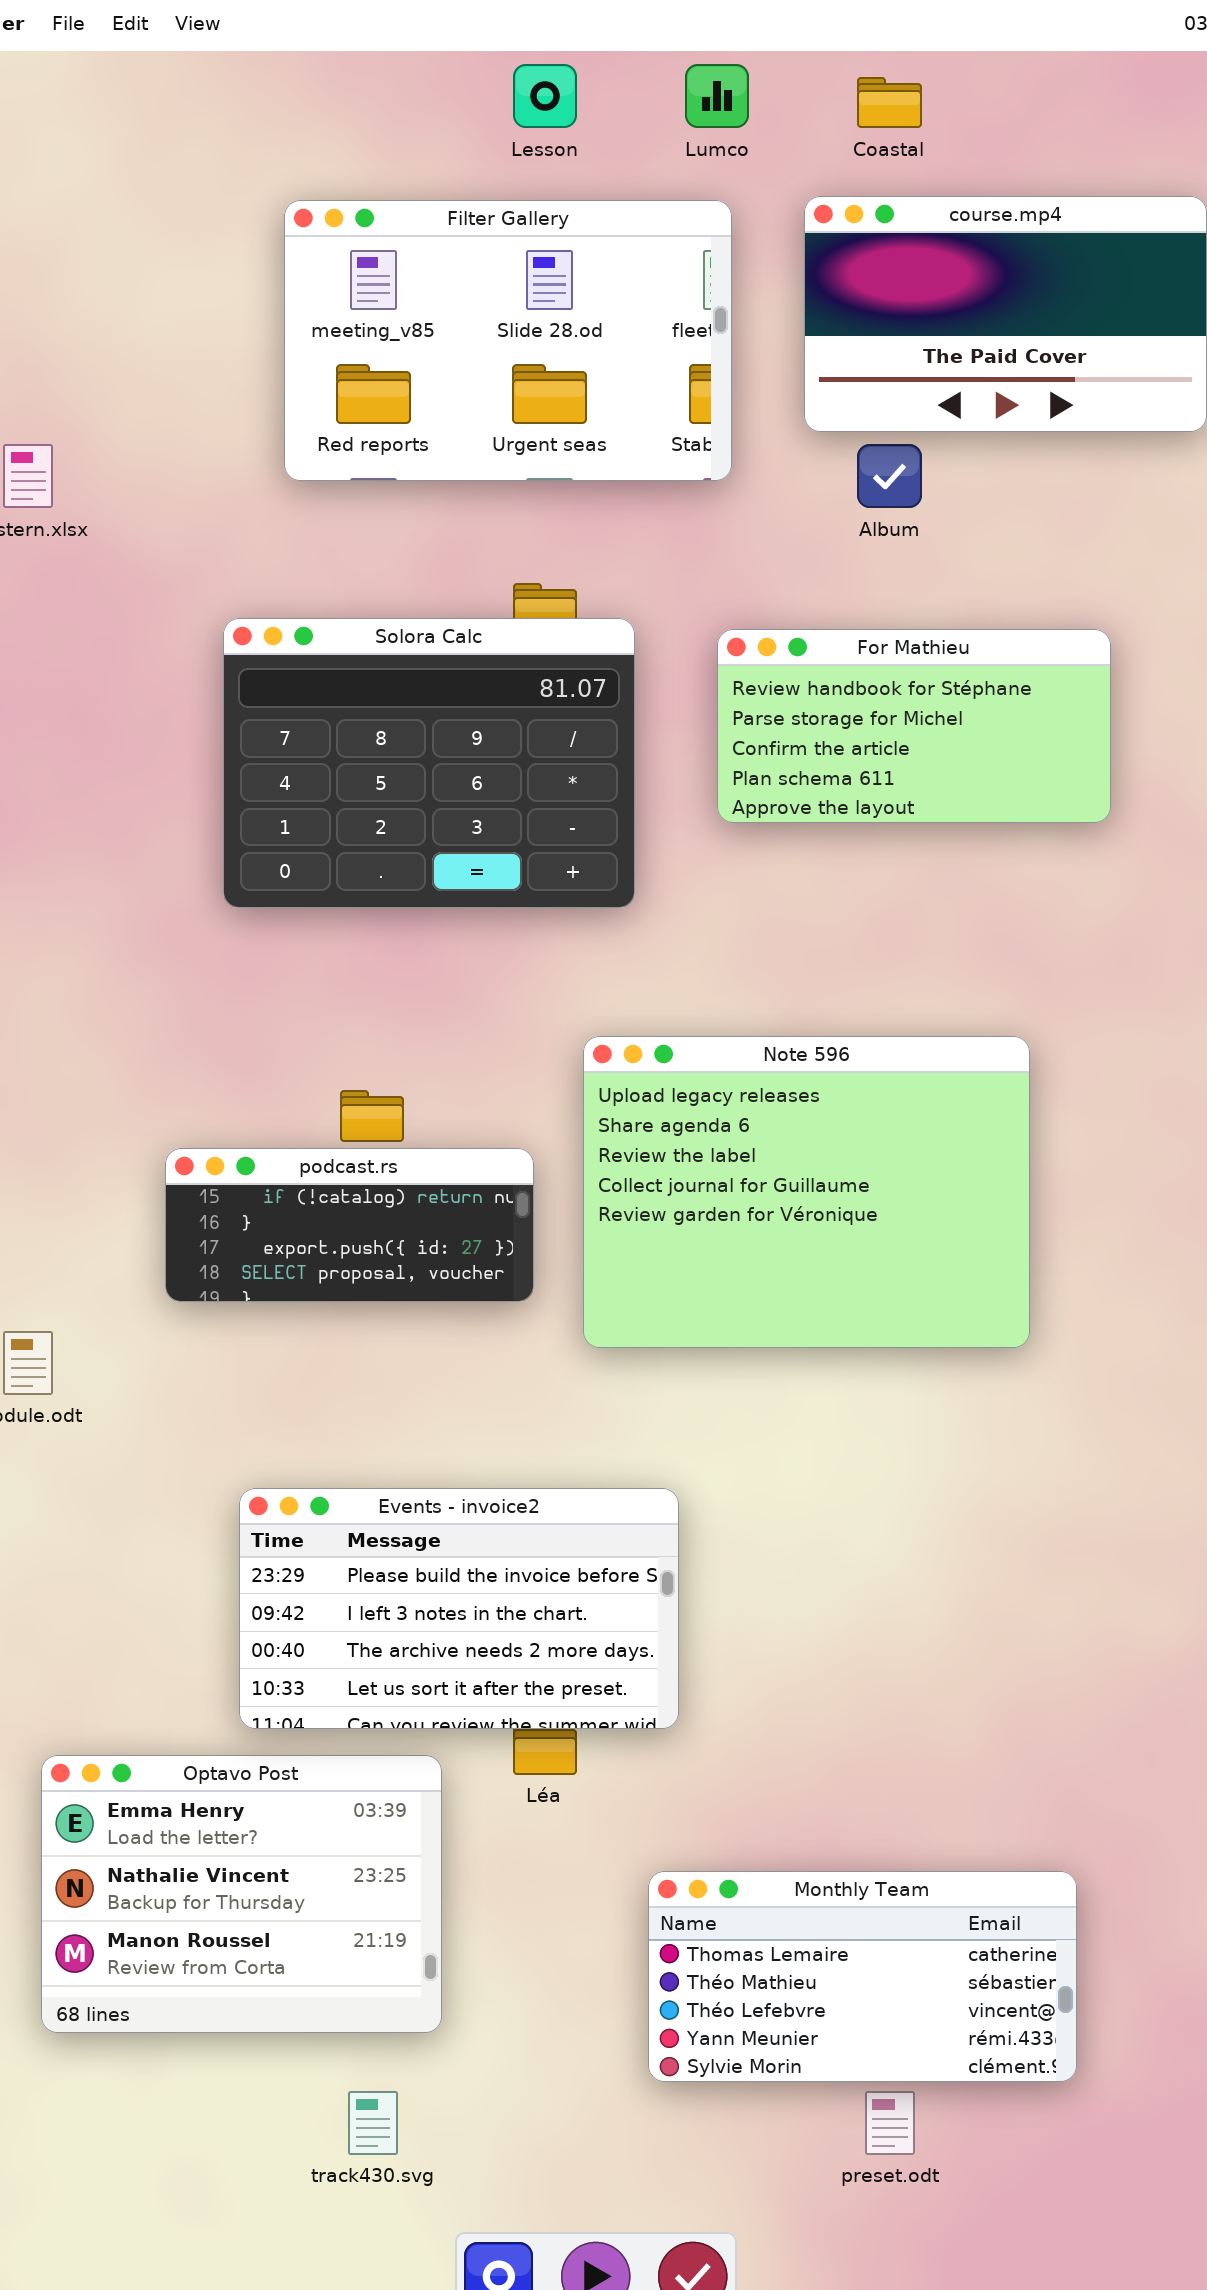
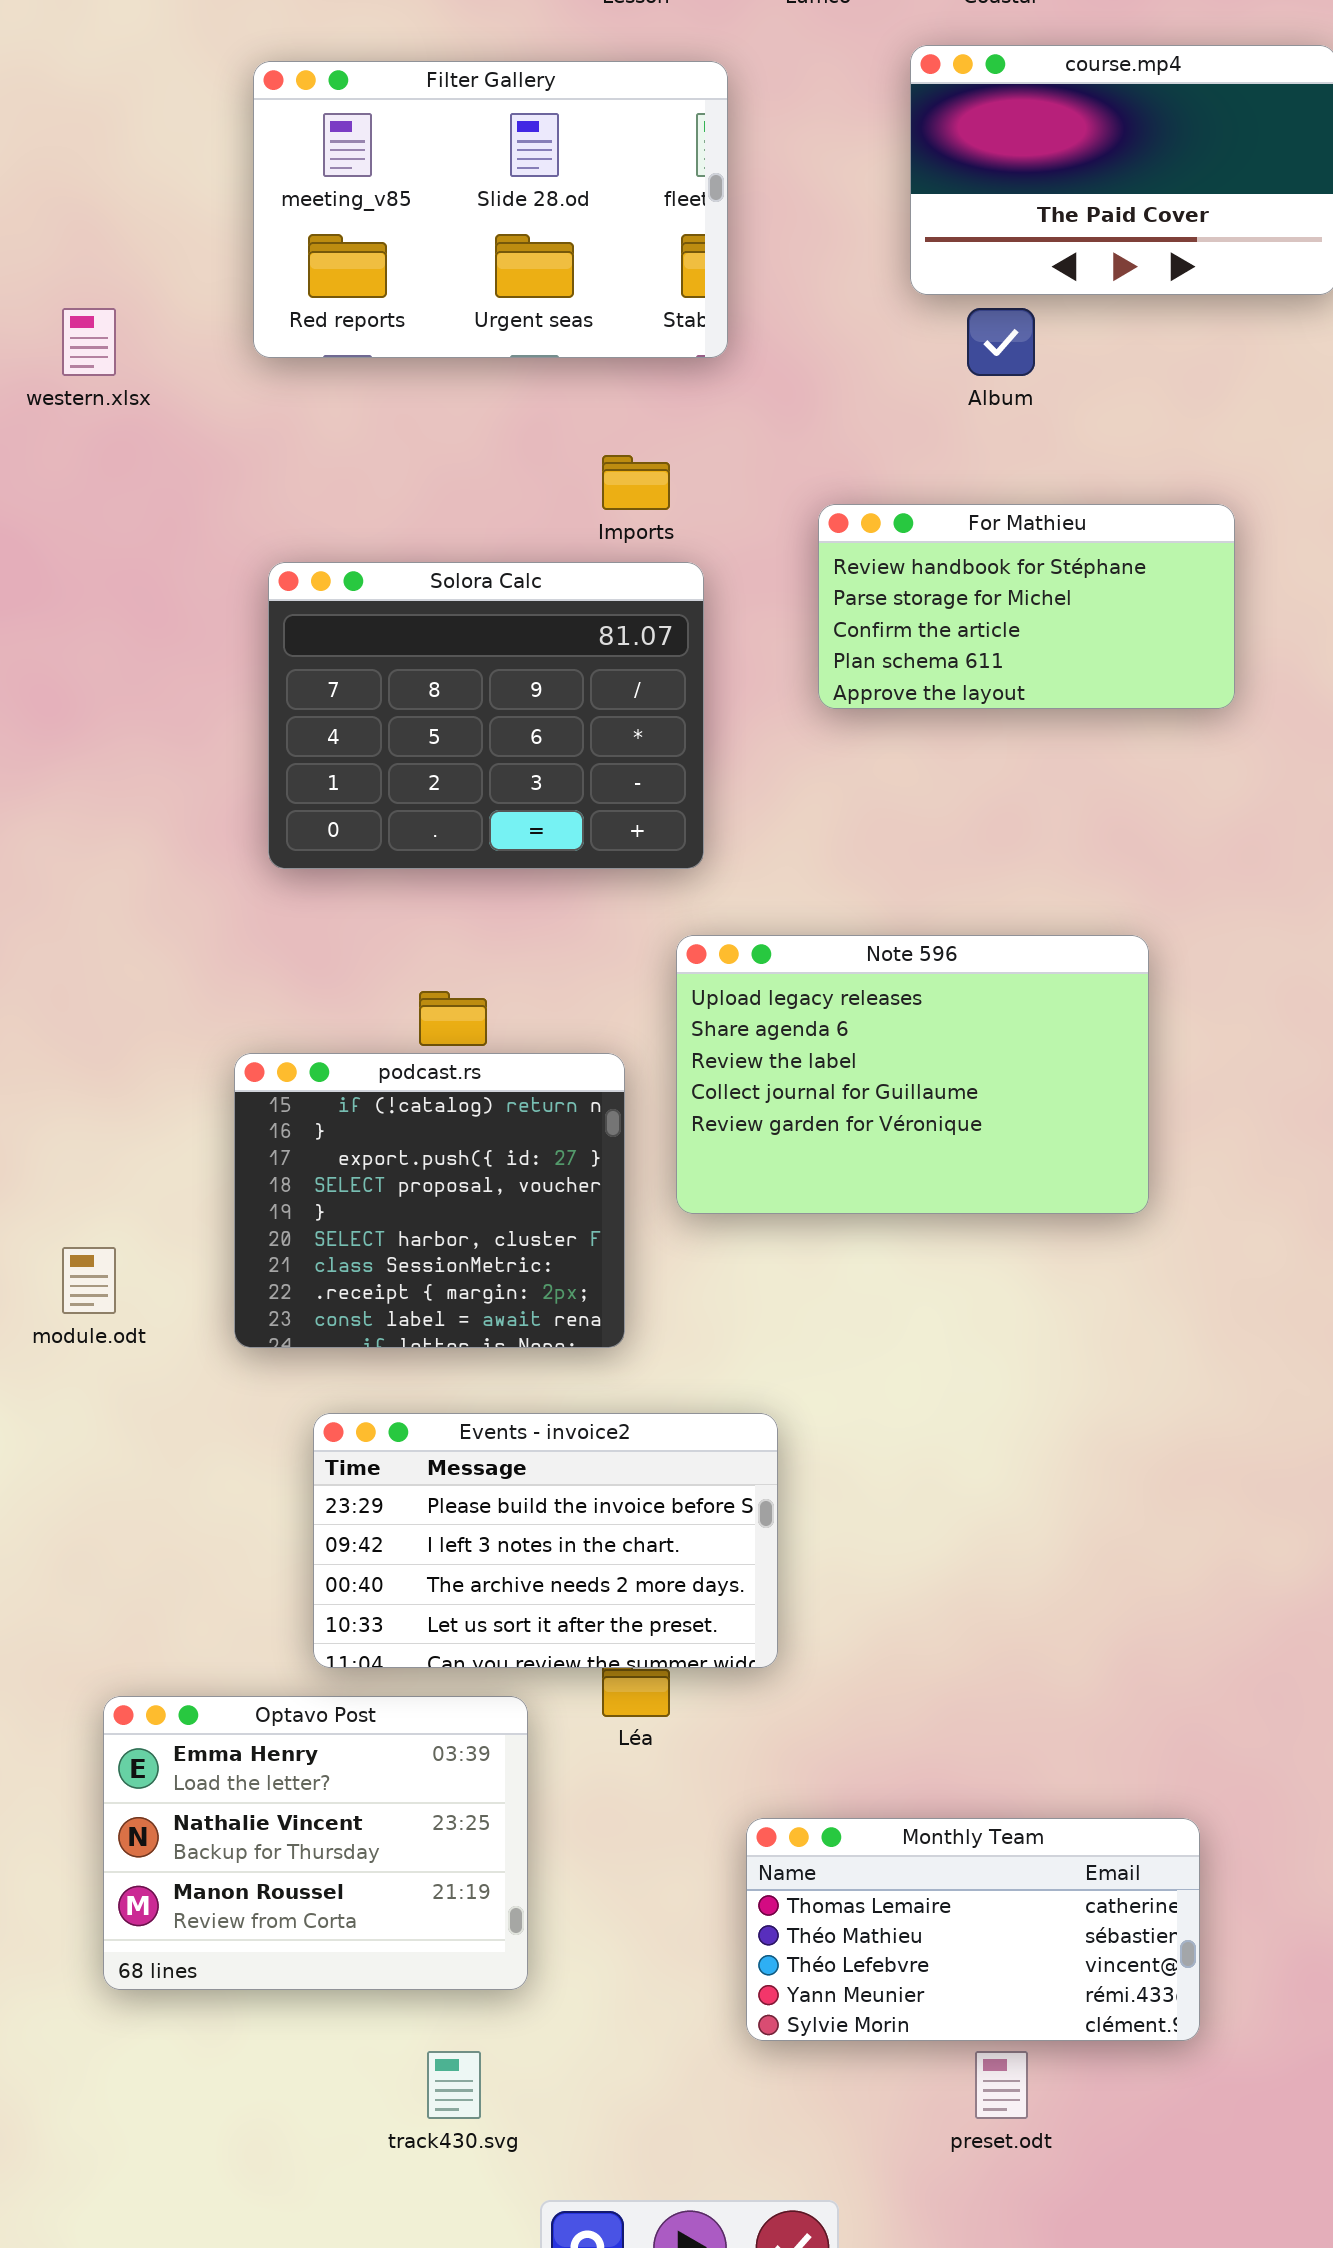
Filter Gallery: [284,200,732,481] -> [253,61,728,358], moved
Solora Calc: [223,618,635,908] -> [268,562,704,869], moved
Note 596: [583,1036,1030,1348] -> [676,935,1149,1214], resized
podcast.rs: [165,1148,534,1302] -> [234,1053,625,1348], resized

